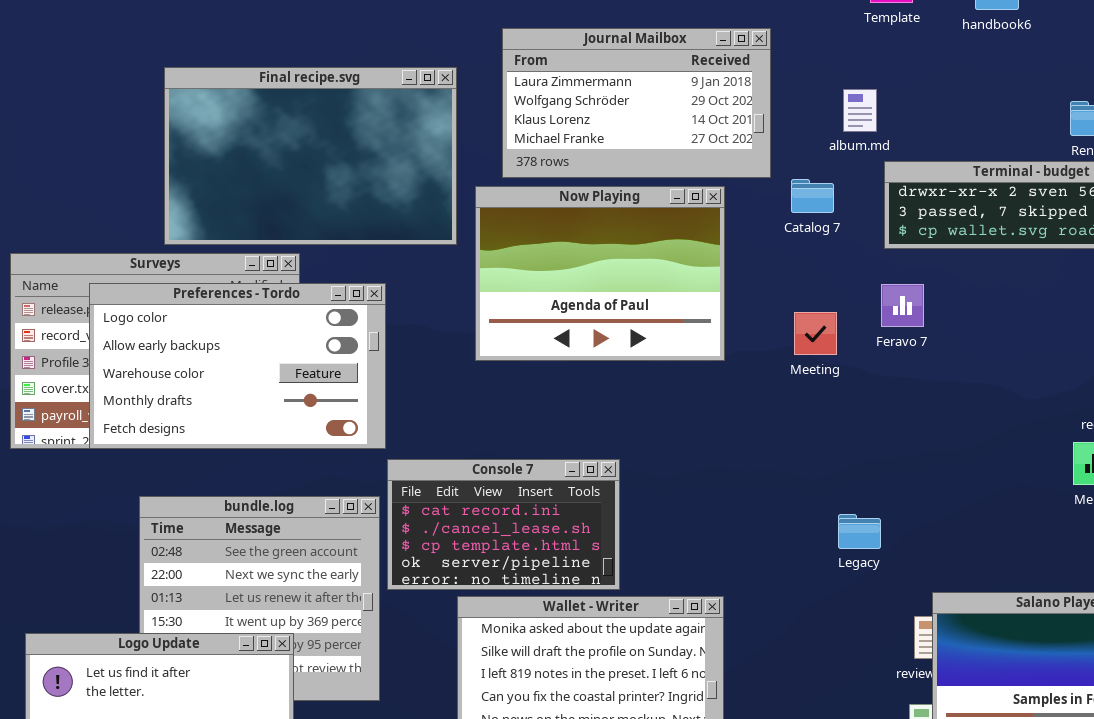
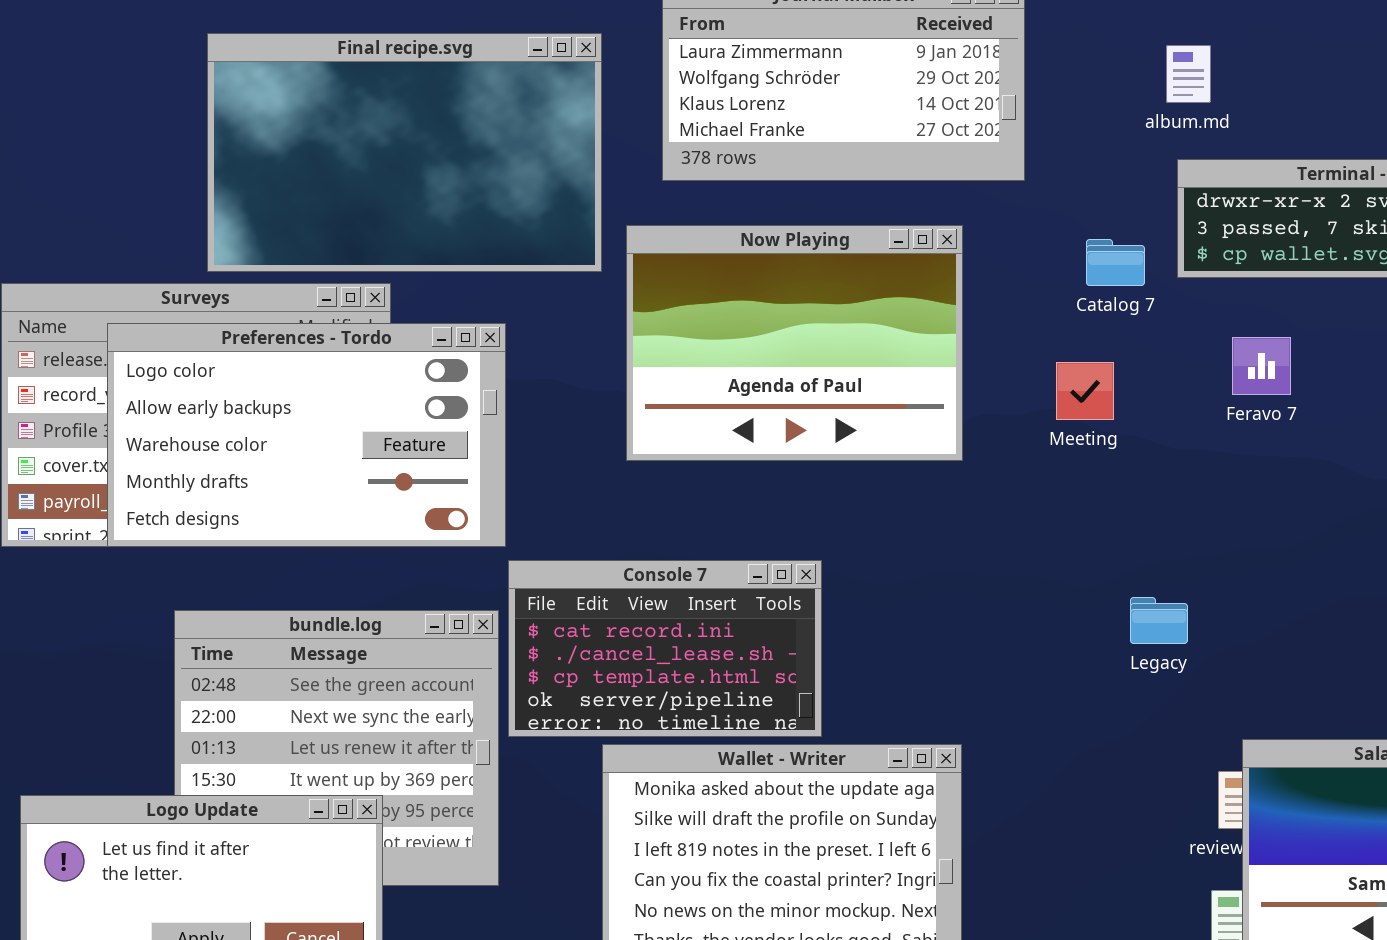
album.md: [843,89,877,132] -> [1166,45,1211,103], moved
Catalog 7: [791,179,834,213] -> [1086,239,1145,286], moved
Now Playing: [475,186,725,361] -> [626,225,963,461], moved
Feravo 7: [881,284,924,327] -> [1232,337,1291,395], moved
Legacy: [838,514,881,549] -> [1130,597,1188,644], moved

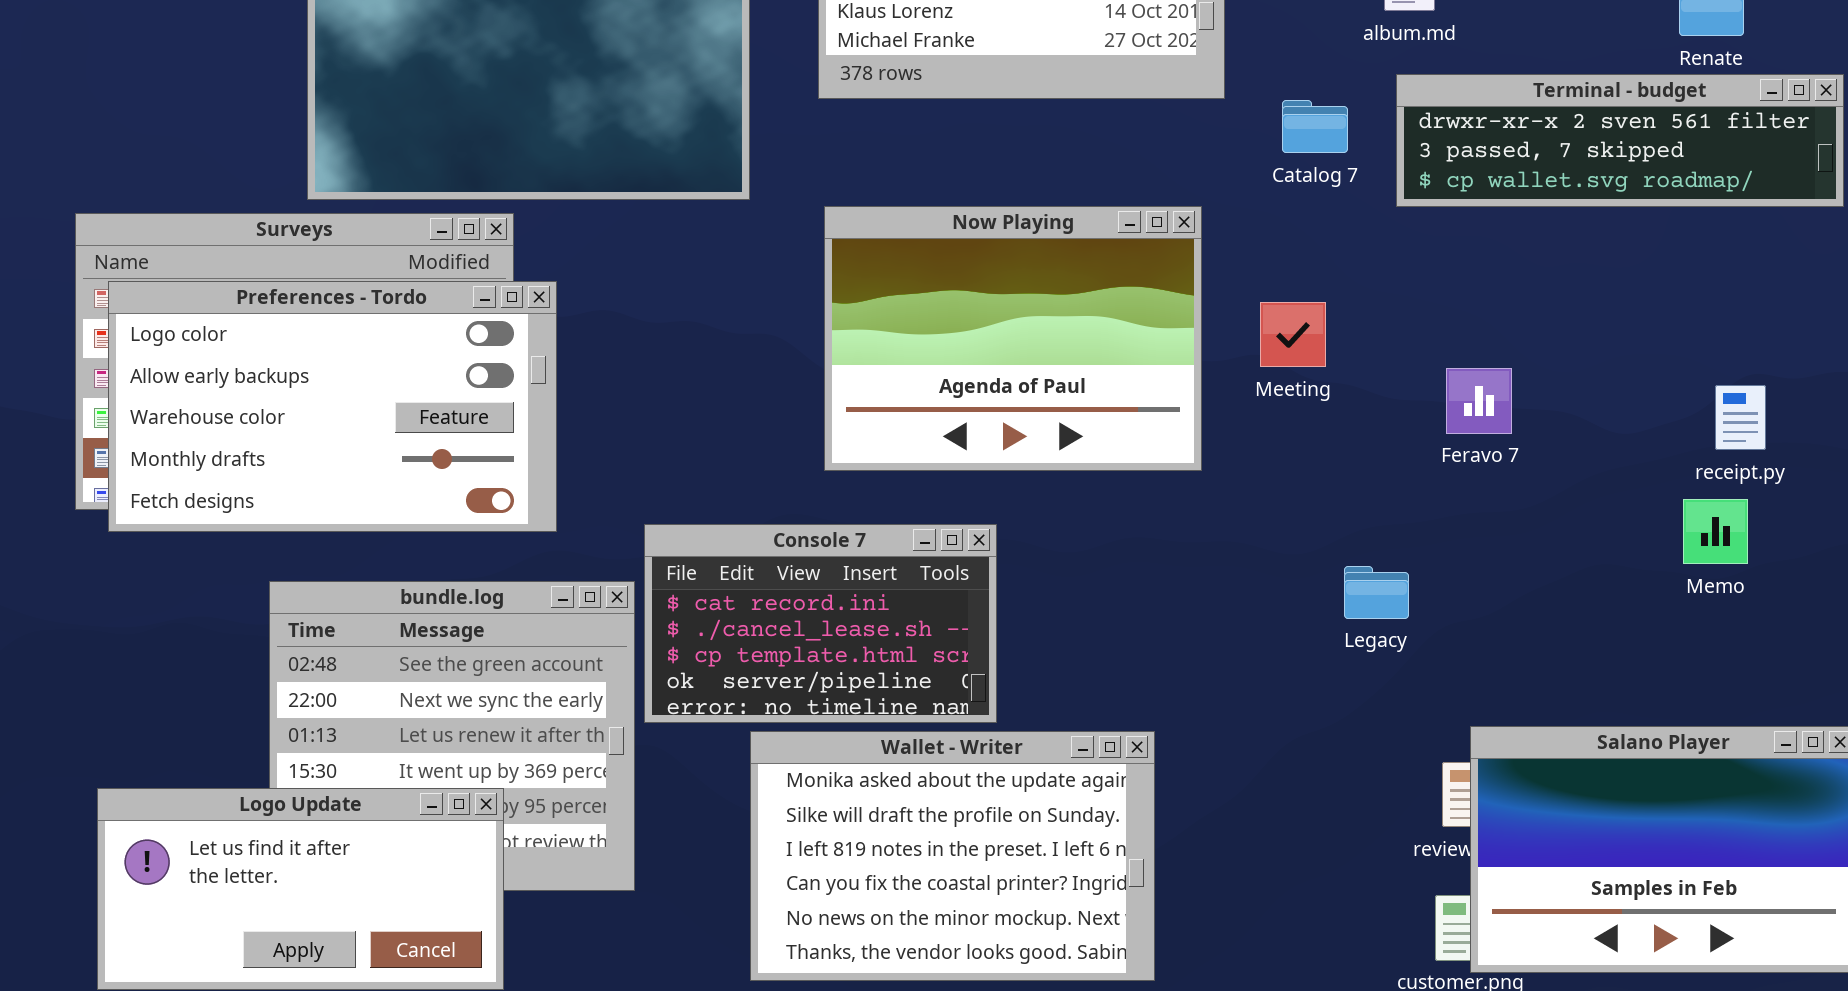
Now Playing: [626,225,963,461] -> [824,206,1202,471], moved
Catalog 7: [1086,239,1145,286] -> [1282,100,1348,153], moved
Preferences - Tordo: [107,323,506,547] -> [108,281,557,532], moved
Feravo 7: [1232,337,1291,395] -> [1446,368,1512,434], moved

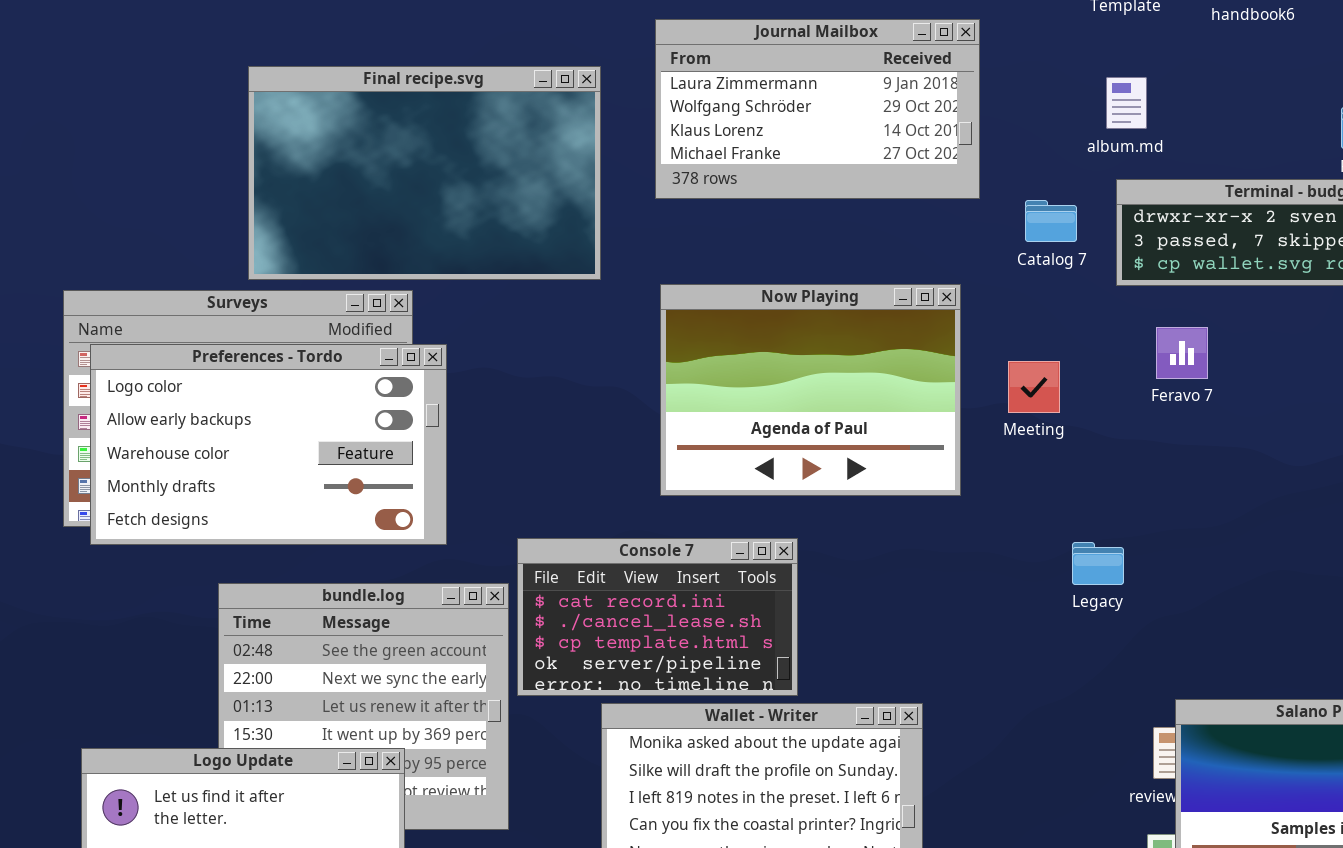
Feravo 7: [1446,368,1512,434] -> [1156,327,1208,379], moved
Legacy: [1344,566,1409,619] -> [1072,542,1124,585], moved

